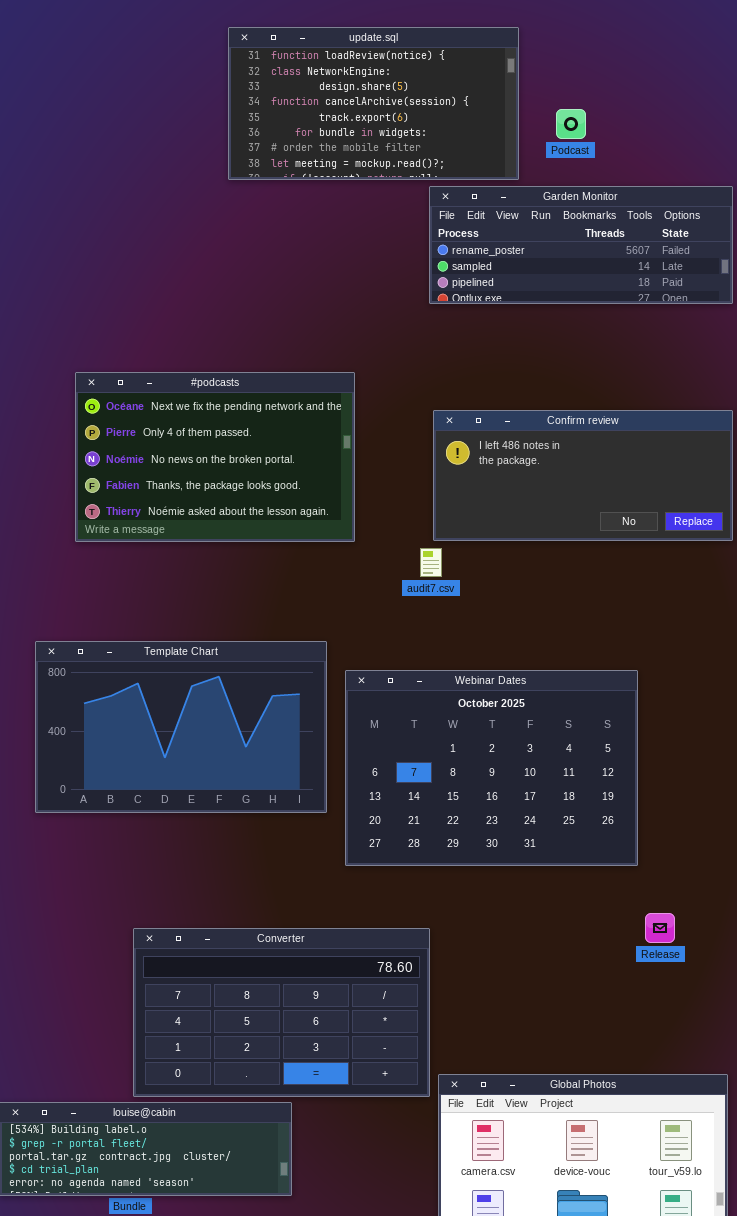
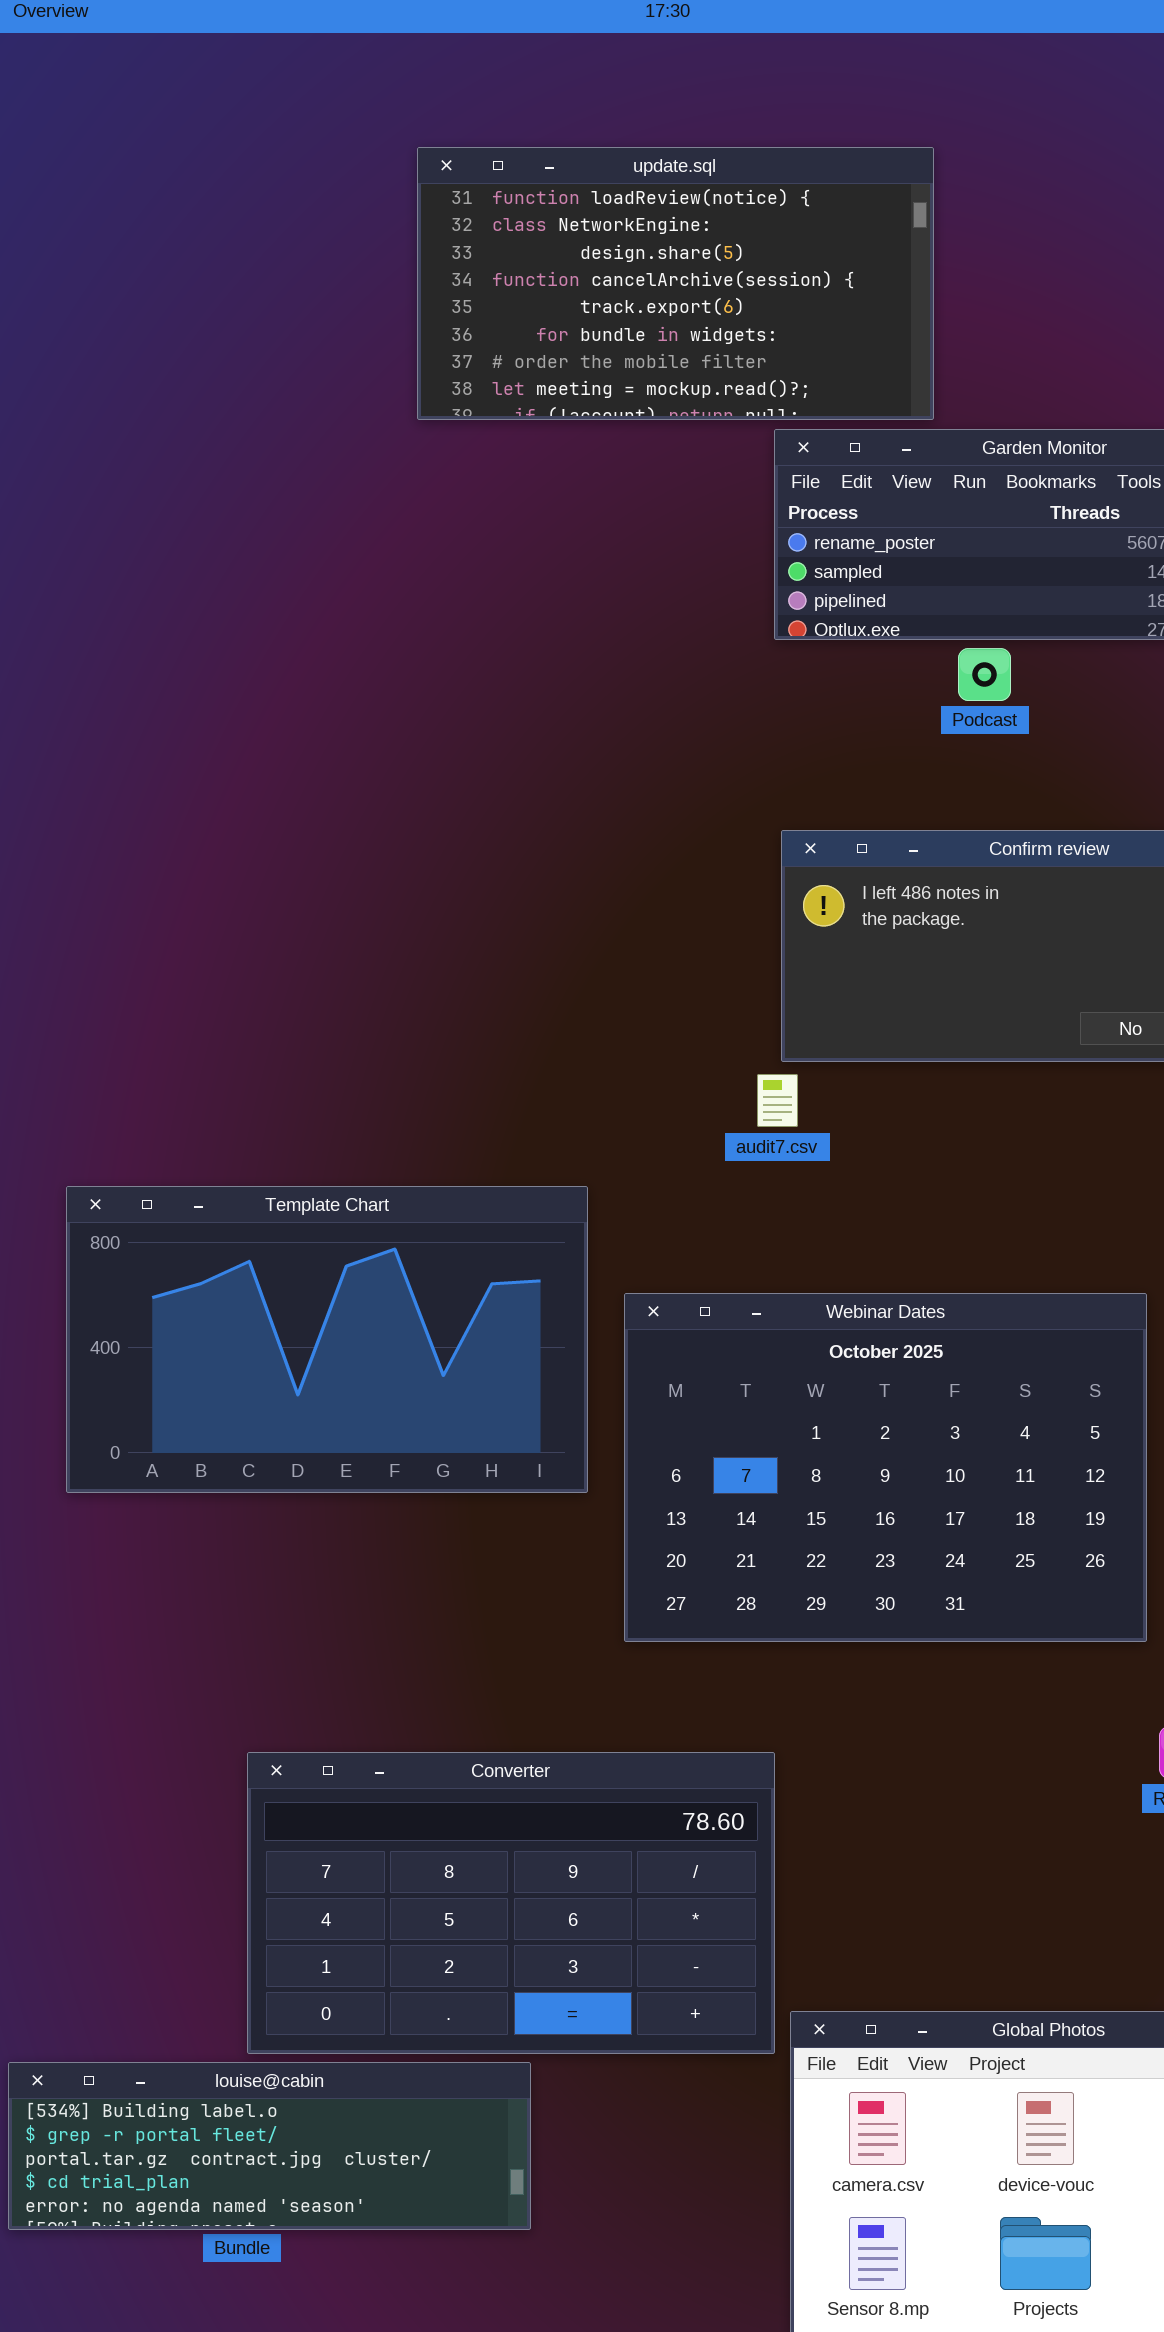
Podcast: [556,109,586,139] -> [958,648,1011,701], moved
#podcasts: [75,372,355,542] -> none, closed
Template Chart: [35,641,327,813] -> [66,1186,588,1493], moved

